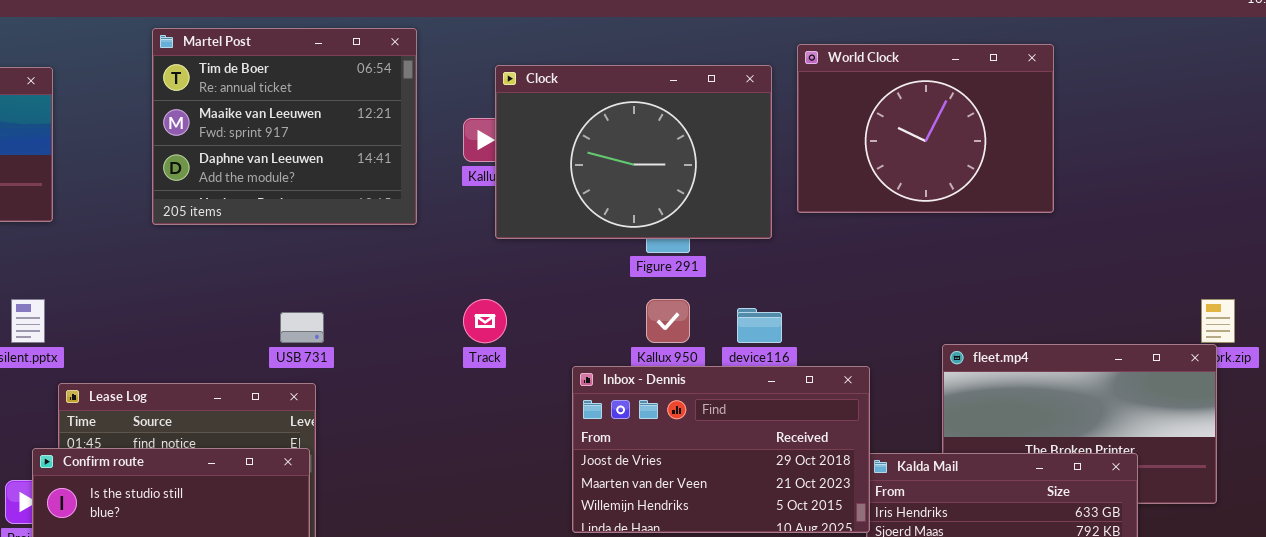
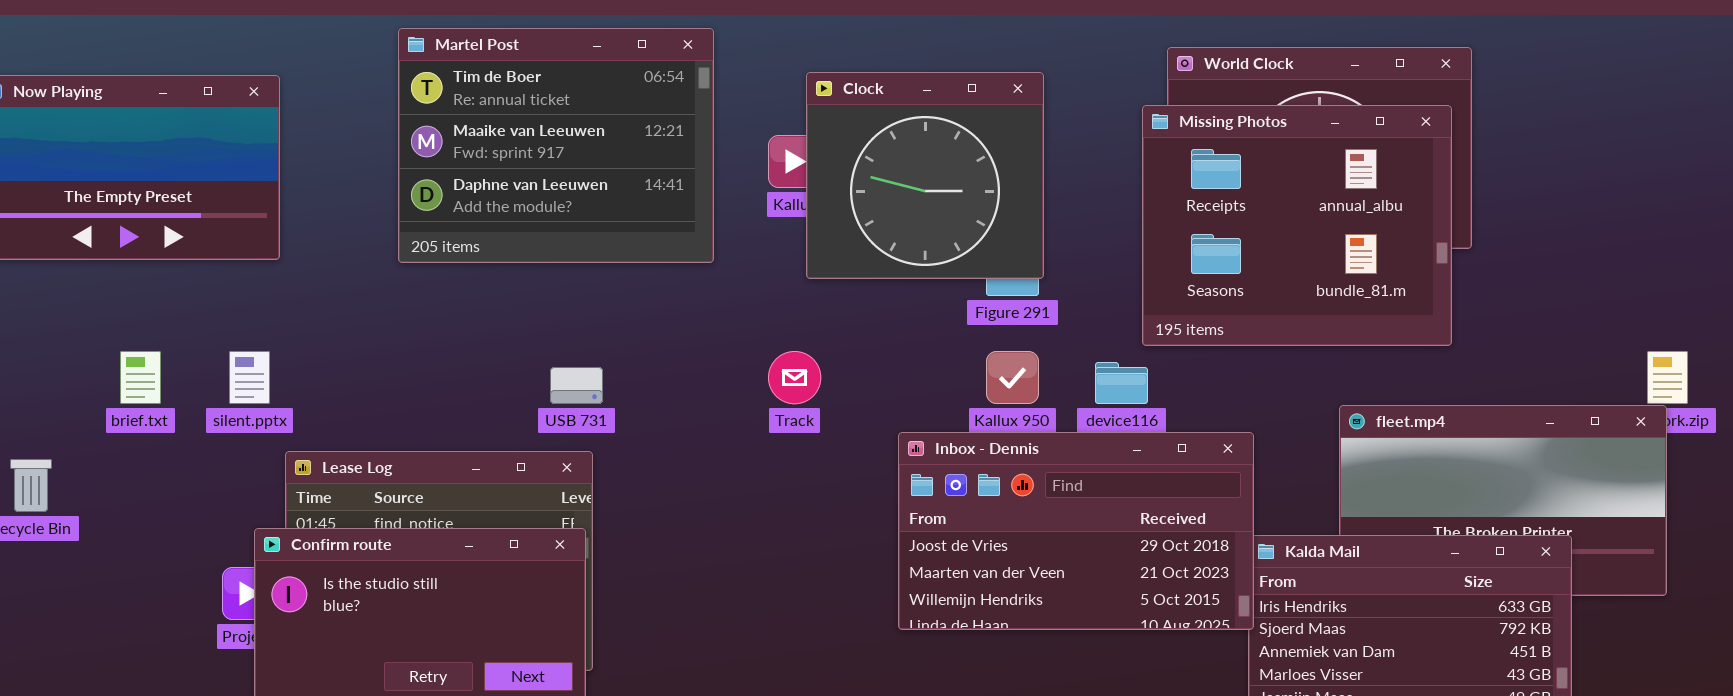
Clock: [495,65,772,239] -> [806,72,1044,279], resized
Missing Photos: none -> [1142,105,1452,346], opened

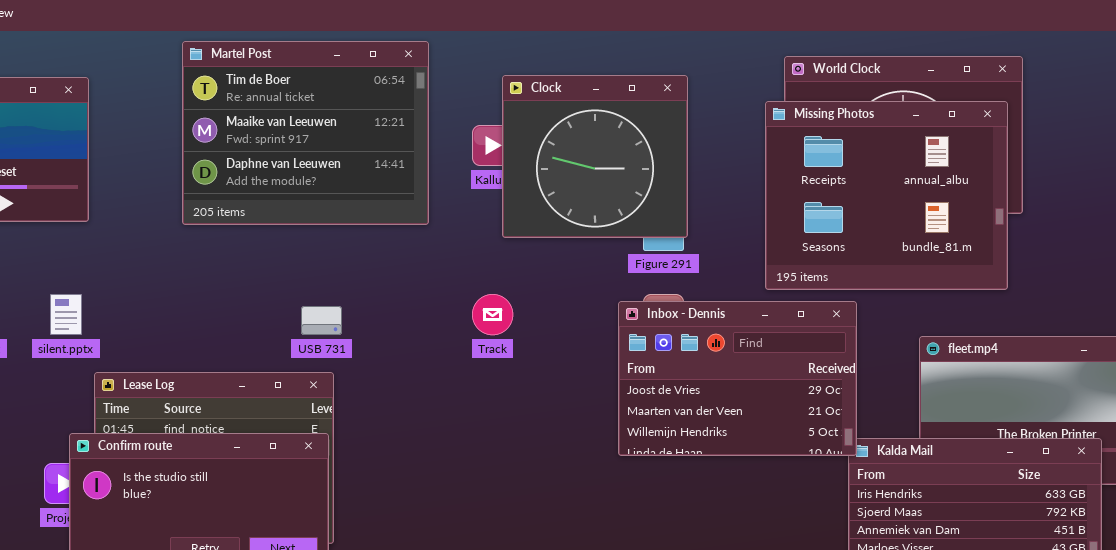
Inbox - Dennis: [898,432,1254,630] -> [618,301,857,456], moved, resized

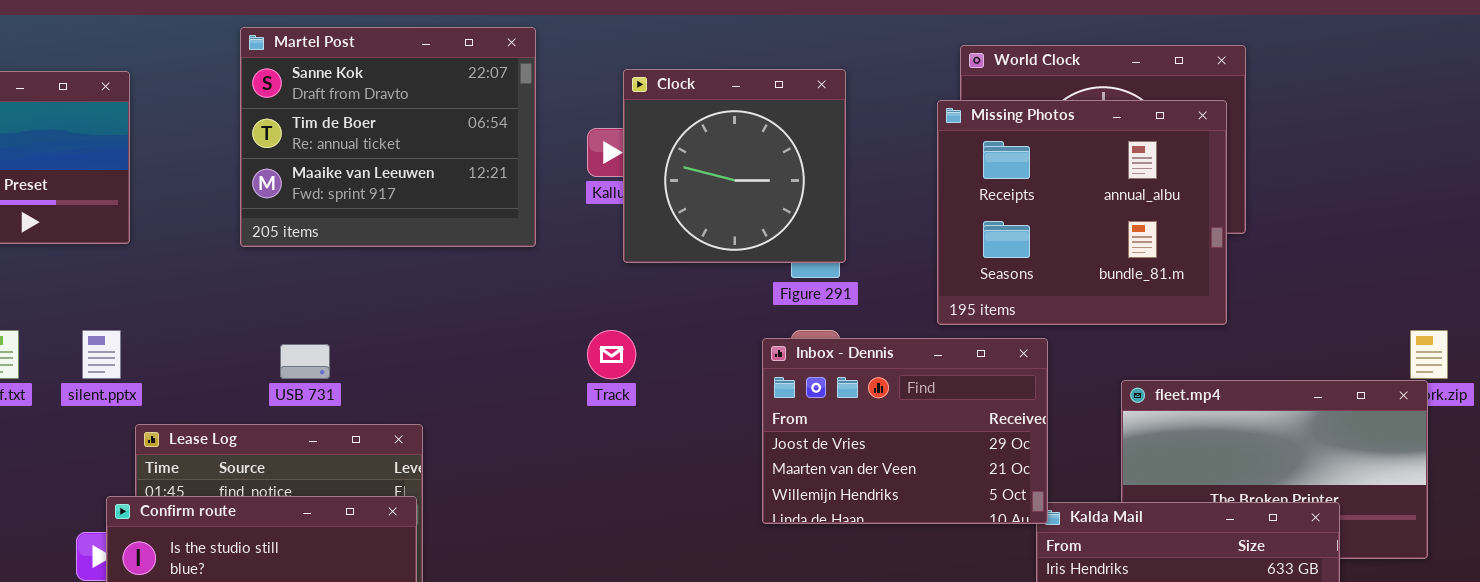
Martel Post: [182,41,429,225] -> [240,27,536,247], scrolled up 1 row
USB 731: [301,306,342,335] -> [280,344,330,379], moved

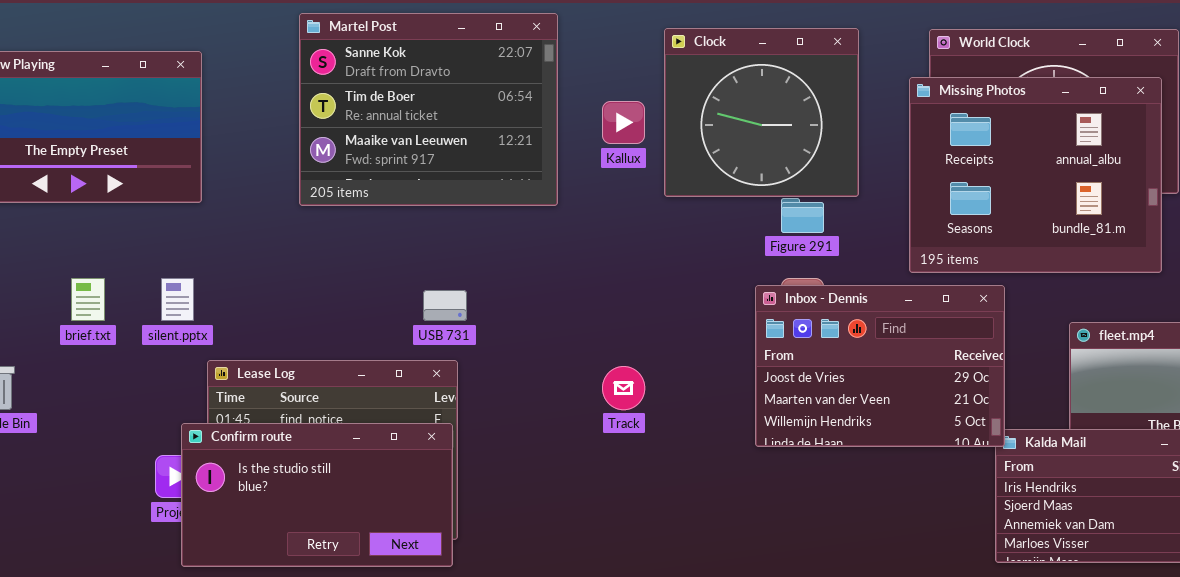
Clock: [623,69,846,263] -> [664,28,859,197], moved
Track: [587,330,636,379] -> [602,366,645,410], moved
USB 731: [280,344,330,379] -> [423,290,467,321], moved

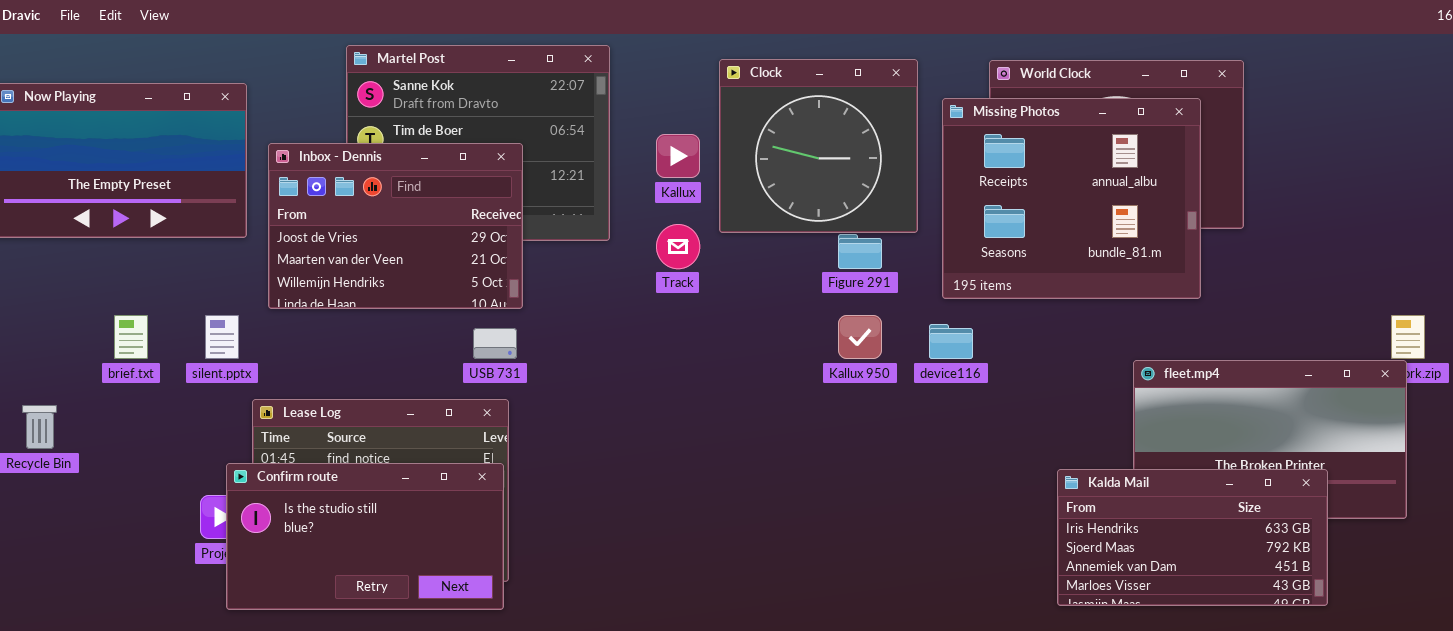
Missing Photos: [909,77,1162,273] -> [942,98,1201,299], moved
Inbox - Dennis: [755,285,1005,447] -> [268,143,523,309], moved
Track: [602,366,645,410] -> [656,224,700,269], moved

